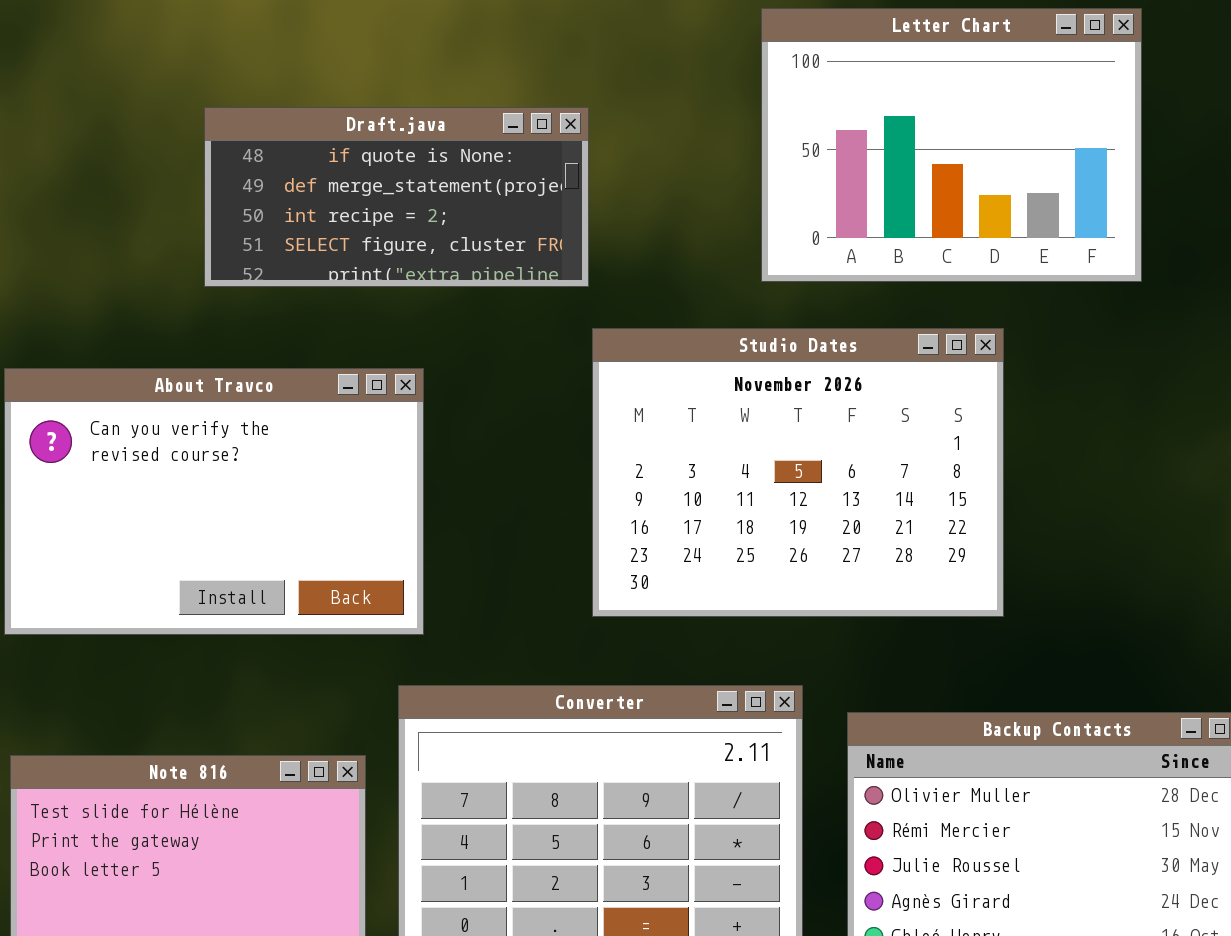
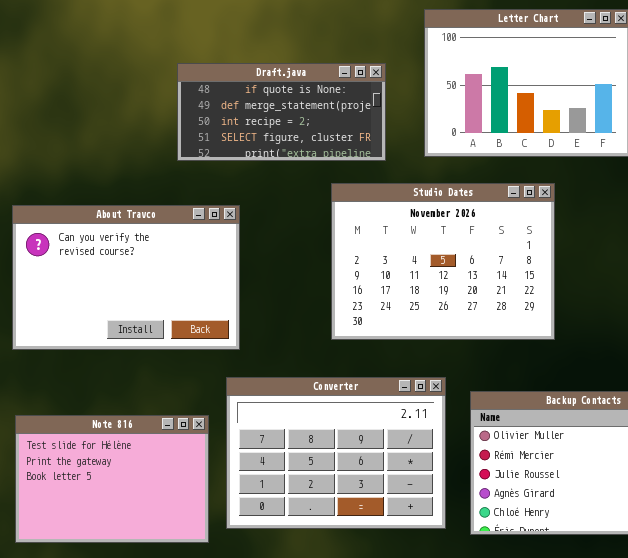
Draft.java: [204,107,589,287] -> [177,63,386,161], moved

